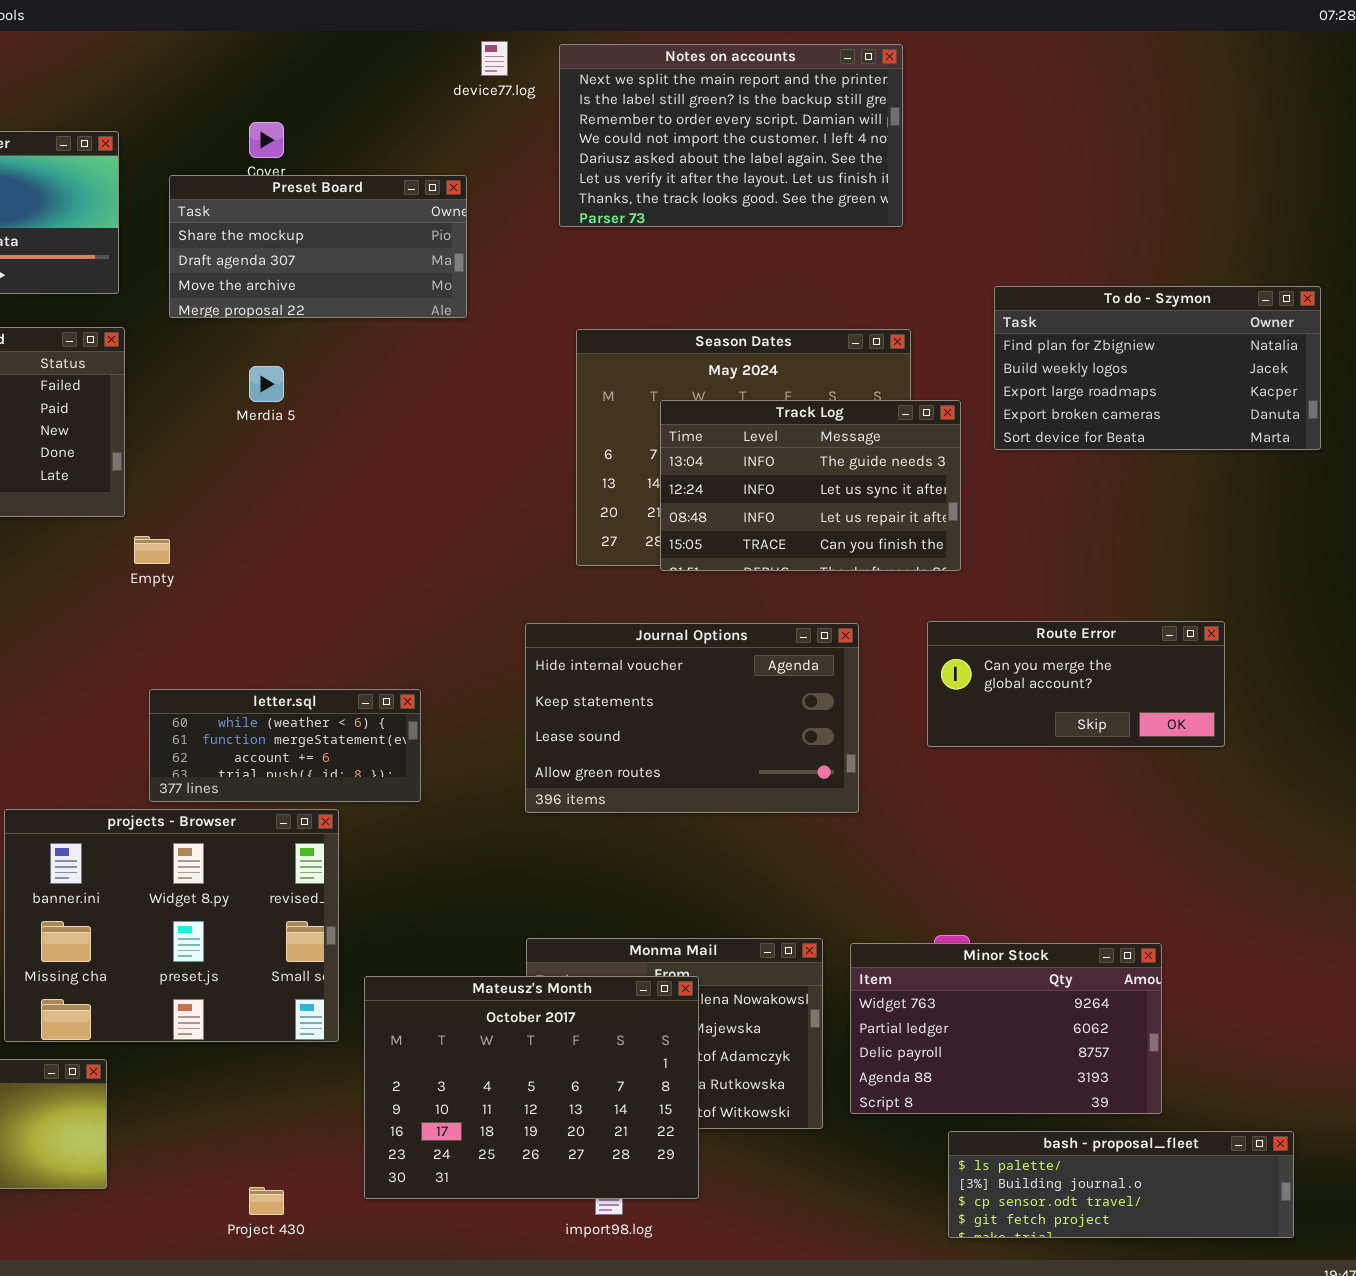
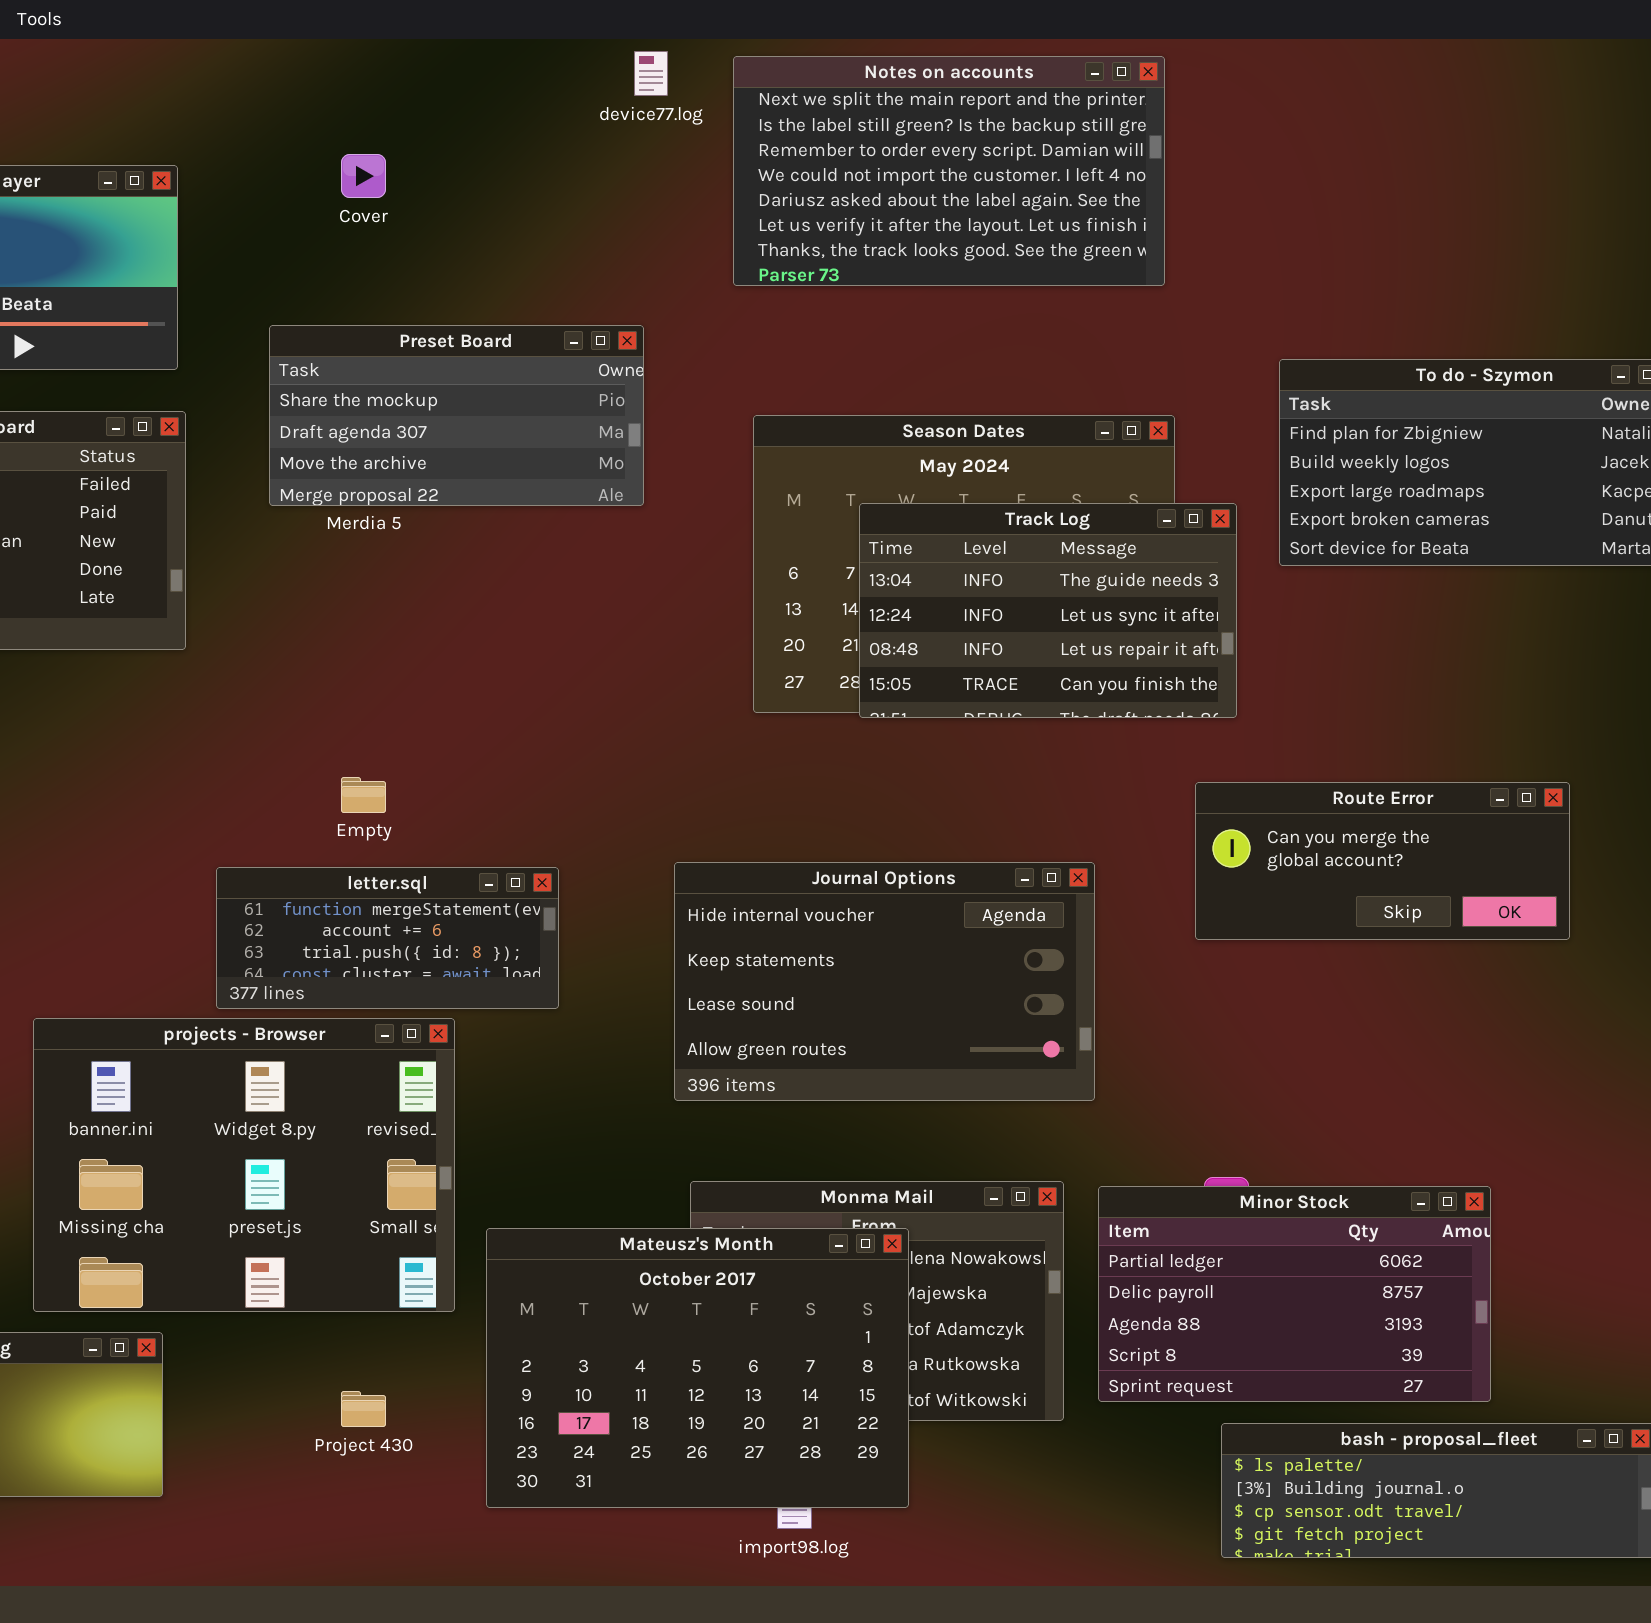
Preset Board: [169,175,467,318] -> [269,325,644,506], moved
Empty: [134,536,170,564] -> [341,777,386,813], moved
Journal Options: [525,623,859,813] -> [674,862,1095,1101], moved
letter.sql: [149,689,421,802] -> [216,867,559,1009], scrolled down 1 row
Minor Stock: [850,943,1162,1114] -> [1098,1186,1491,1402], scrolled down 1 row
Project 430: [249,1187,284,1215] -> [341,1391,386,1427], moved

